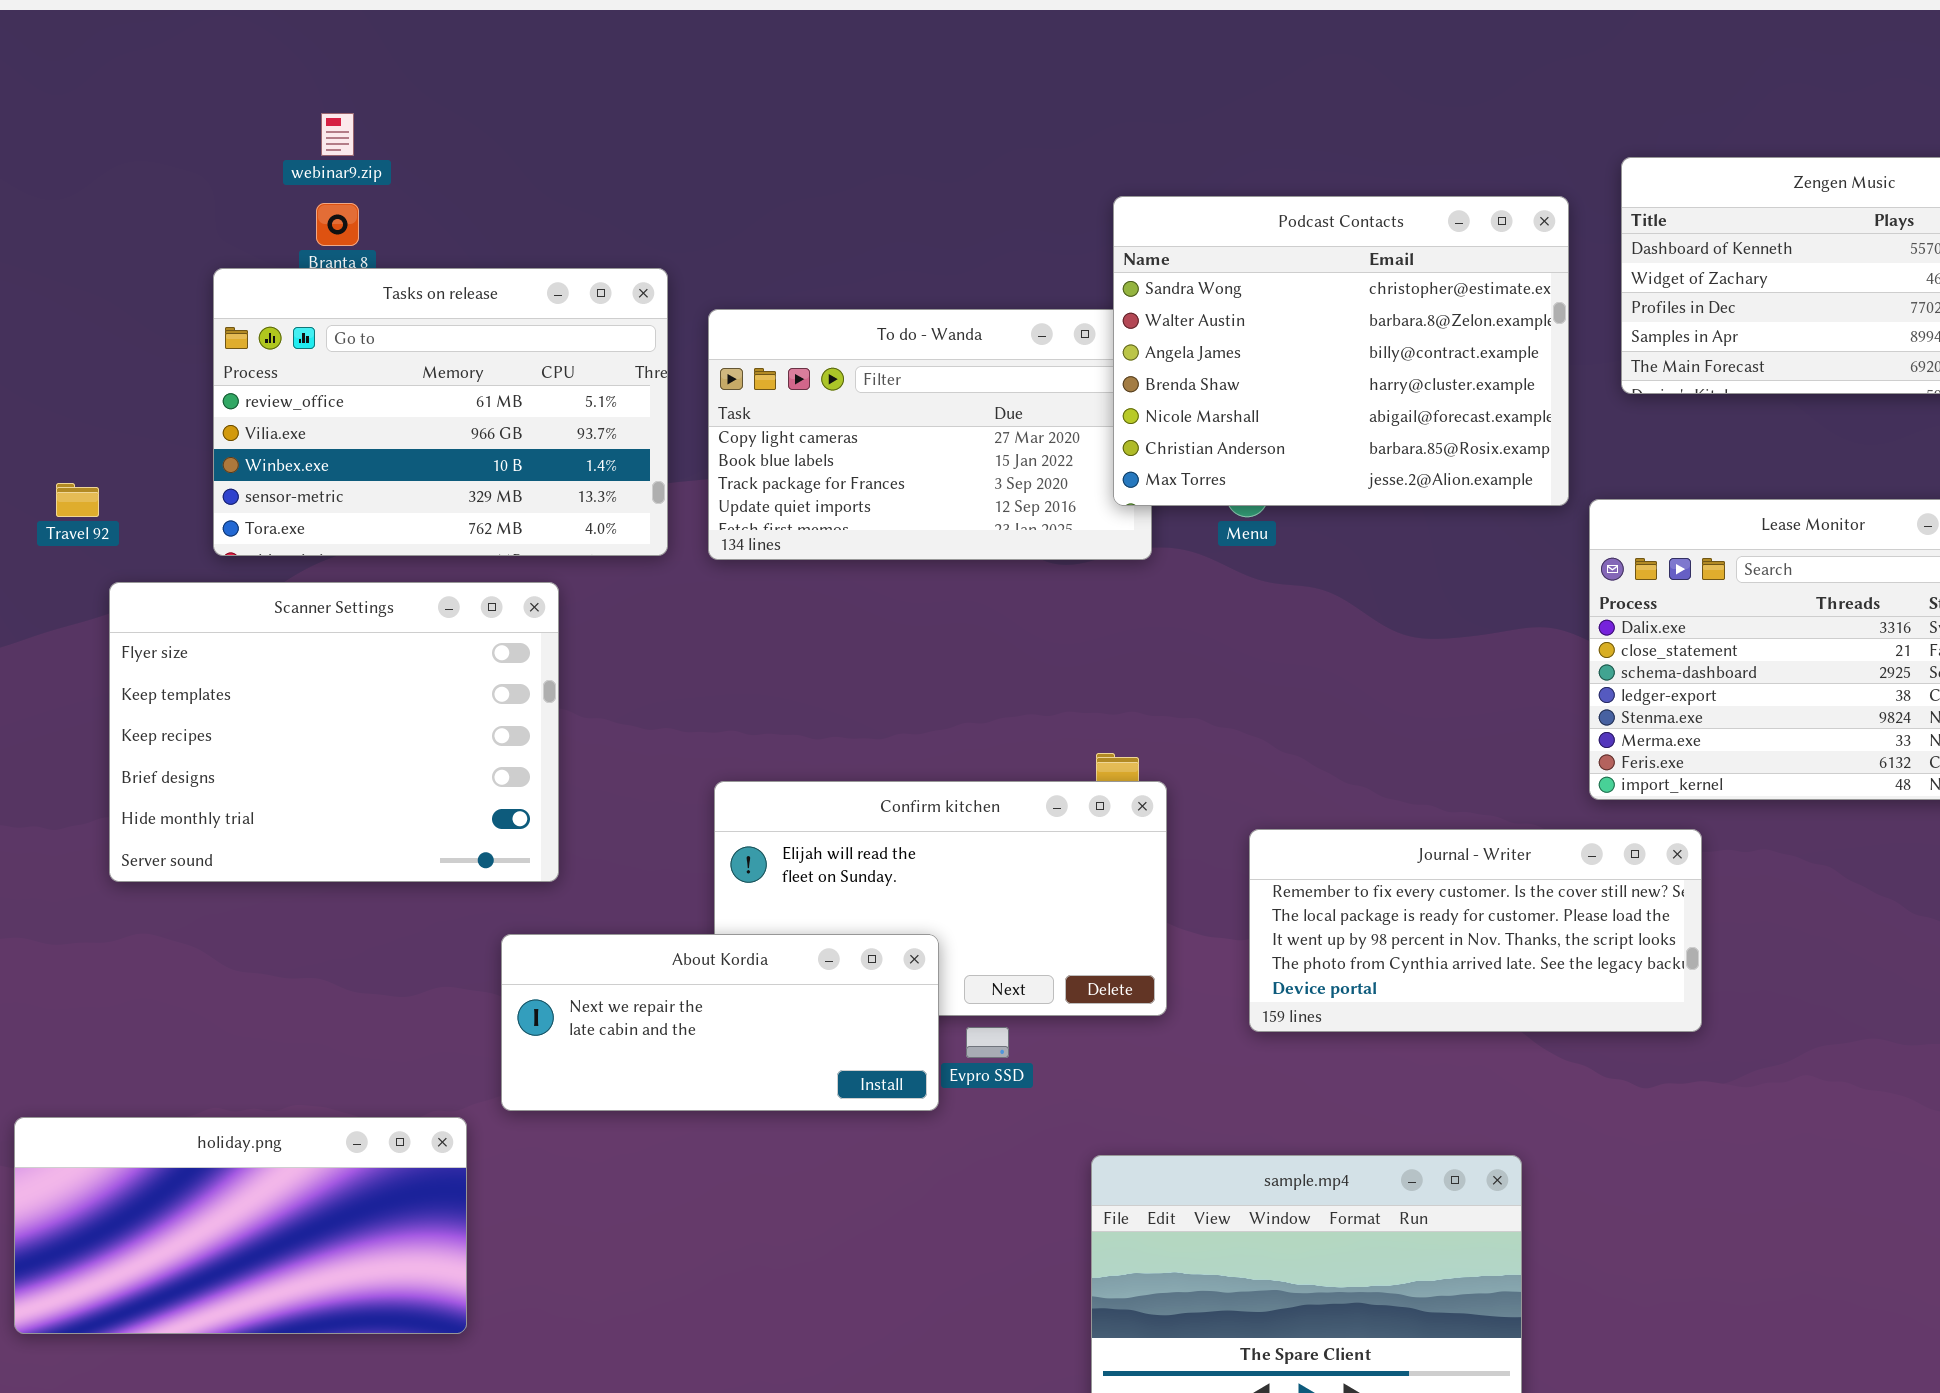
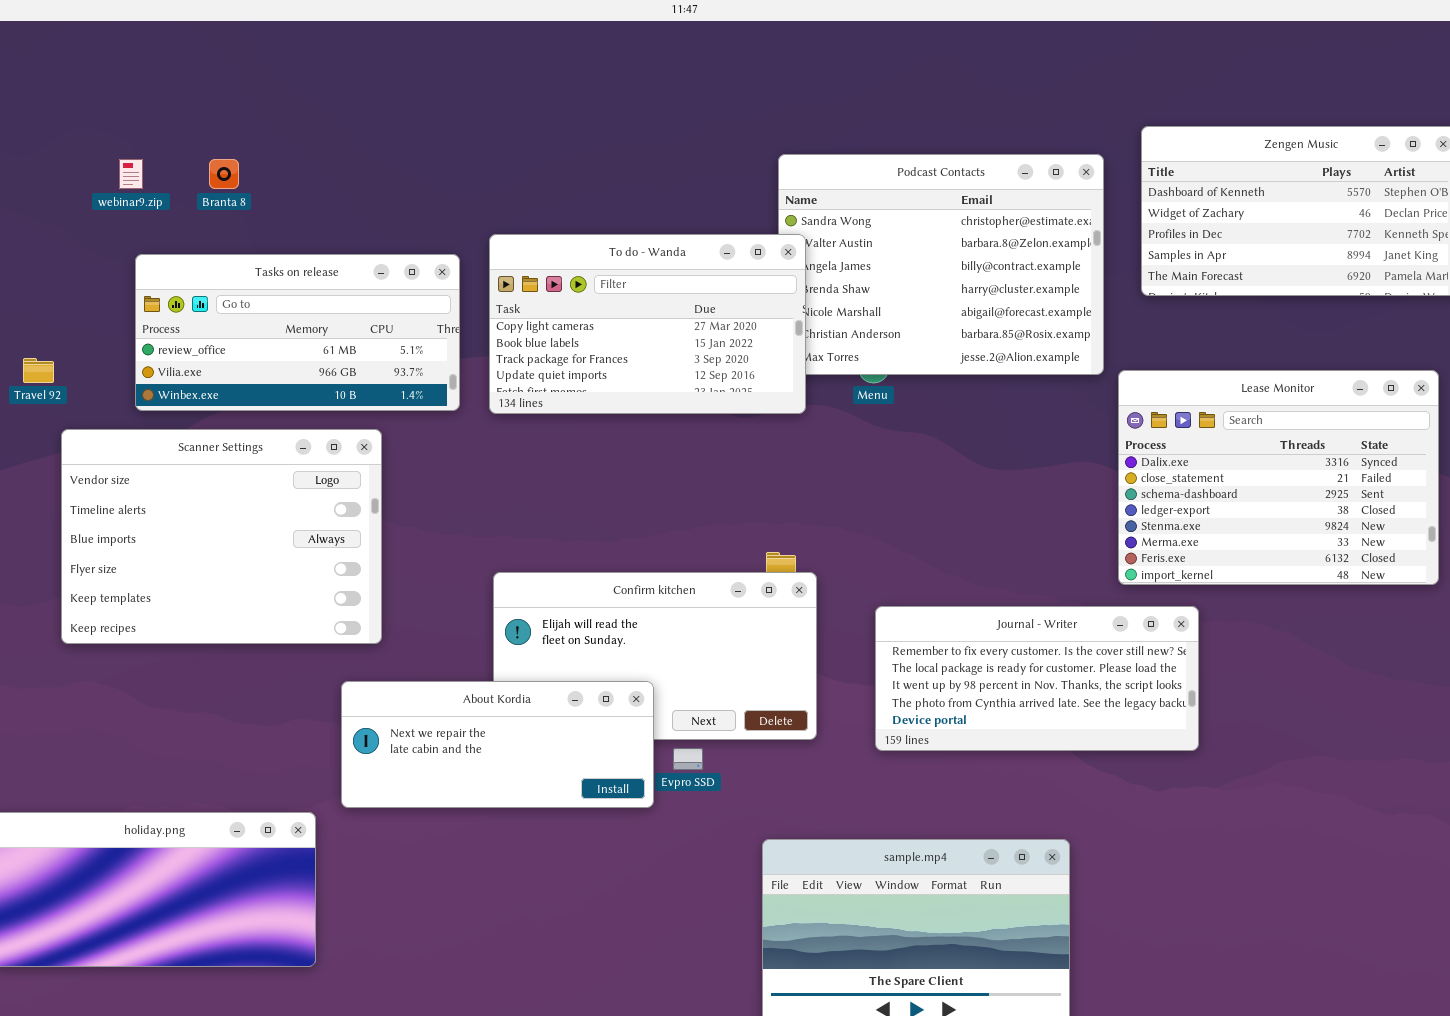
webinar9.zip: [321,113,354,156] -> [119,159,143,189], moved
Tasks on release: [213,268,668,556] -> [135,254,460,411], resized
To do - Wanda: [708,309,1152,560] -> [489,234,806,414], raised
Scanner Settings: [109,582,559,882] -> [61,429,382,644], scrolled up 3 rows

